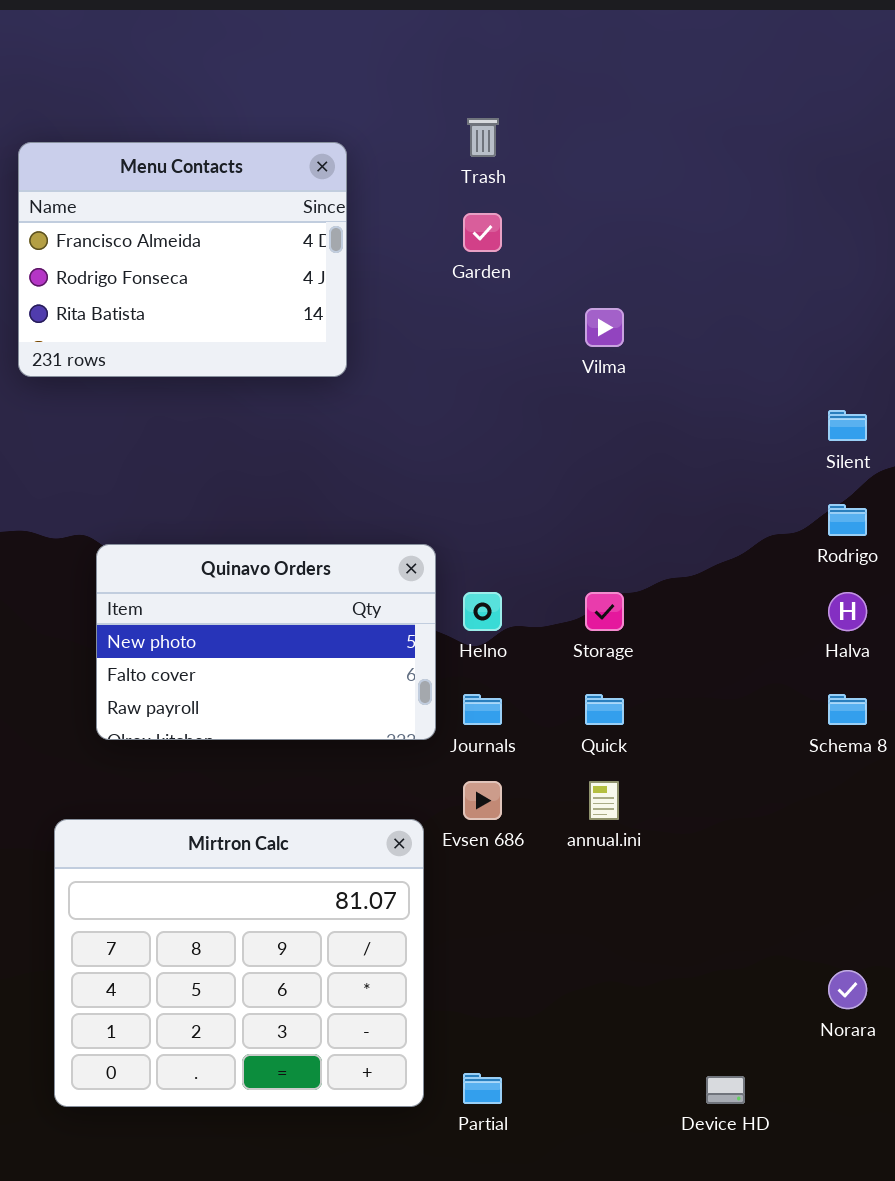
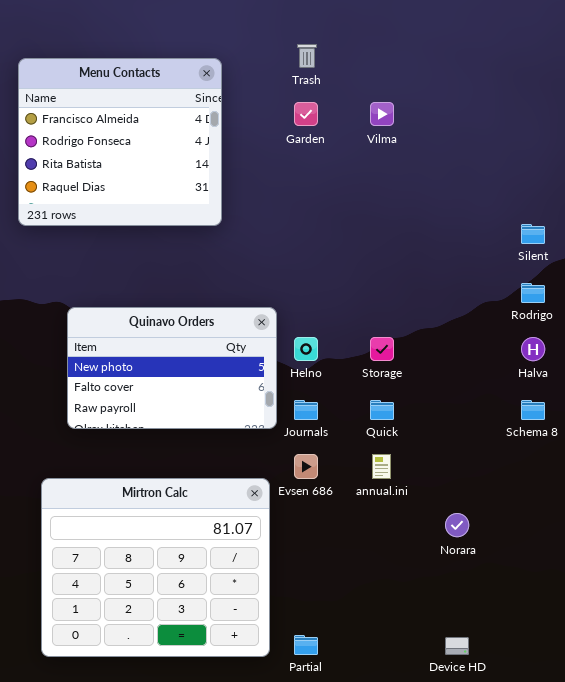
Menu Contacts: [18,142,347,377] -> [18,58,222,226], resized
Vilma: [585,308,624,347] -> [370,102,394,126], moved
Norara: [828,970,867,1009] -> [445,513,469,537], moved

